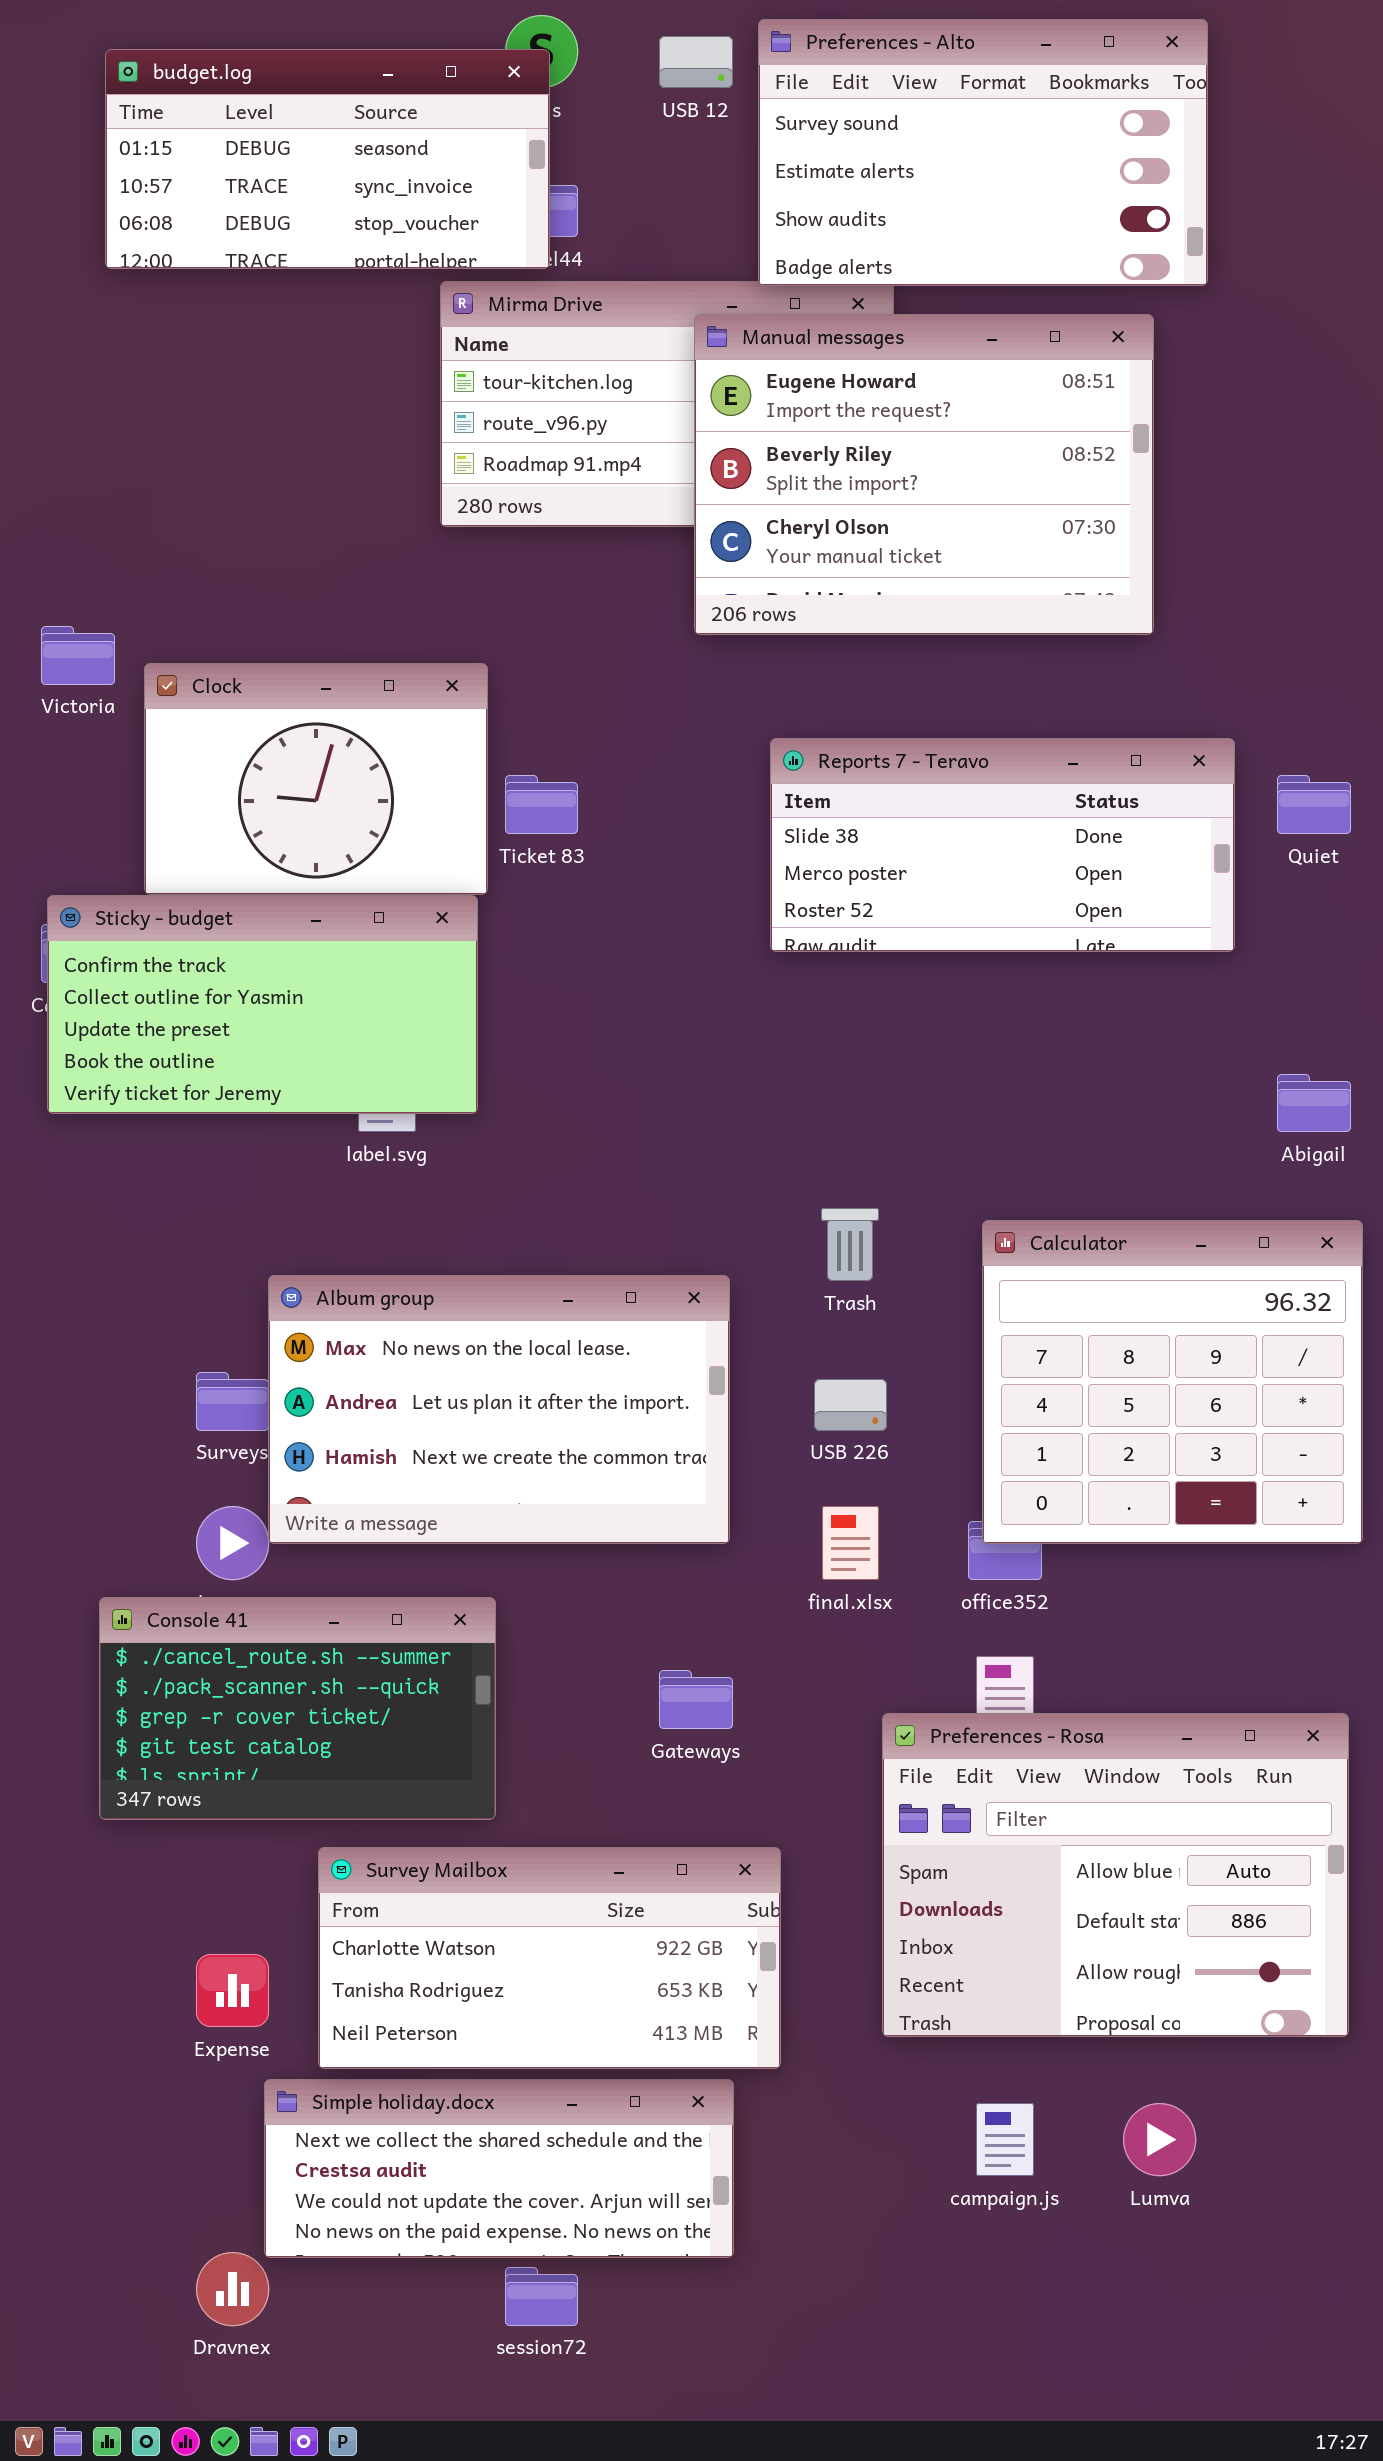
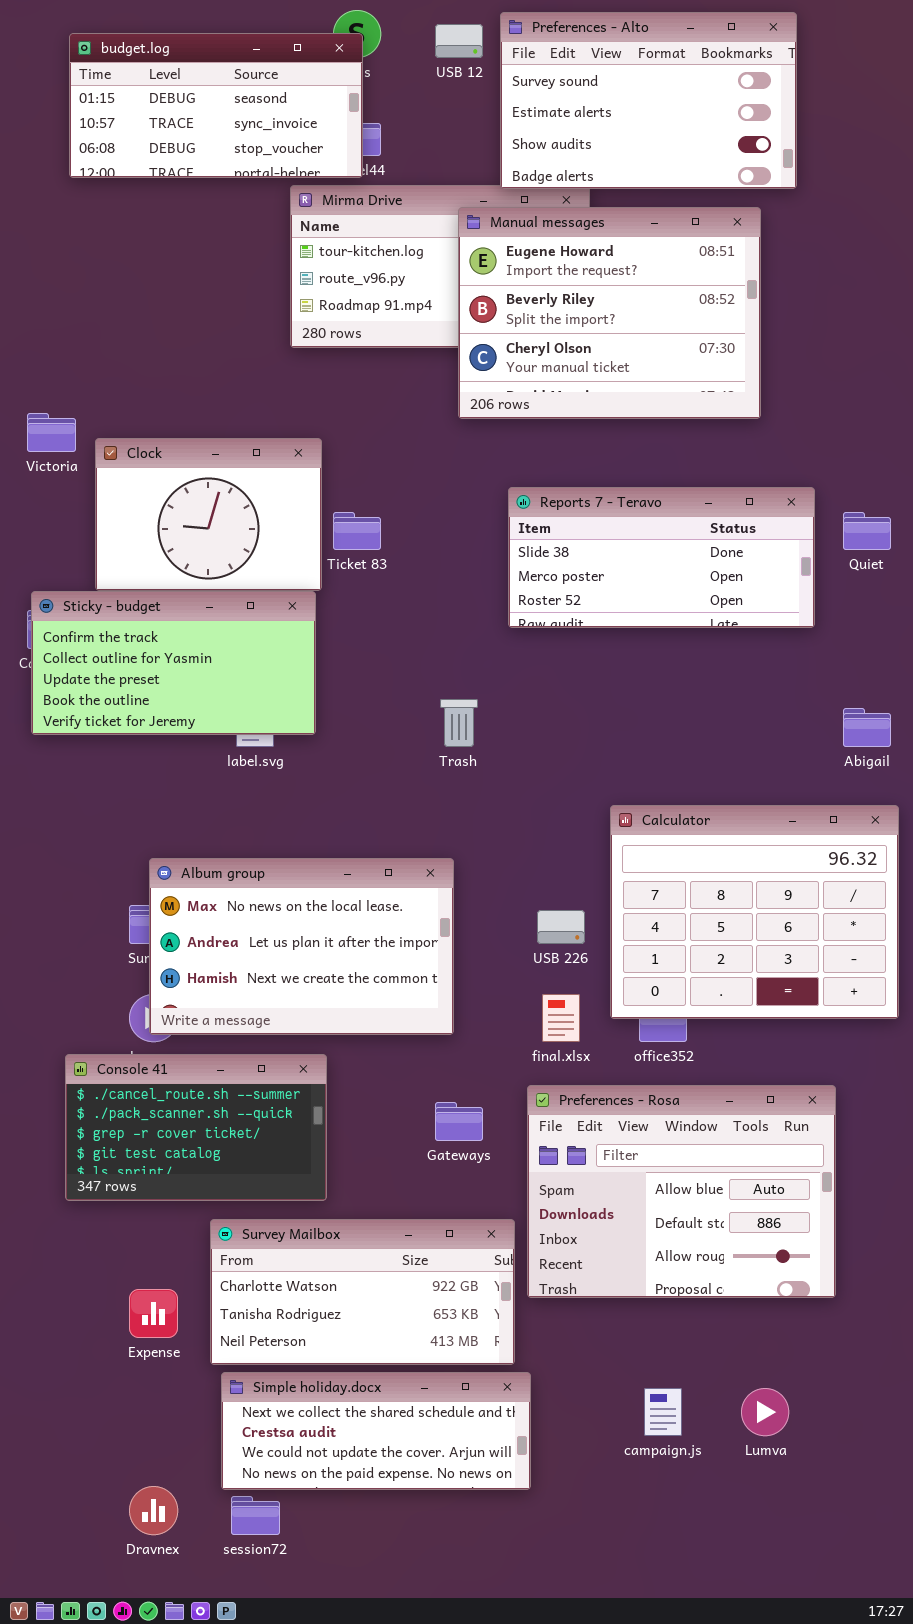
Trash: [821,1208,879,1281] -> [440,699,478,747], moved
Calculator: [982,1220,1363,1544] -> [610,805,899,1019], resized
Album group: [268,1275,730,1544] -> [149,858,454,1035], moved
Preferences - Rosa: [882,1713,1349,2037] -> [527,1085,836,1298], moved
Simple holiday.docx: [264,2079,734,2258] -> [221,1372,531,1490], moved
session72: [505,2267,578,2326] -> [231,1496,280,1535], moved

